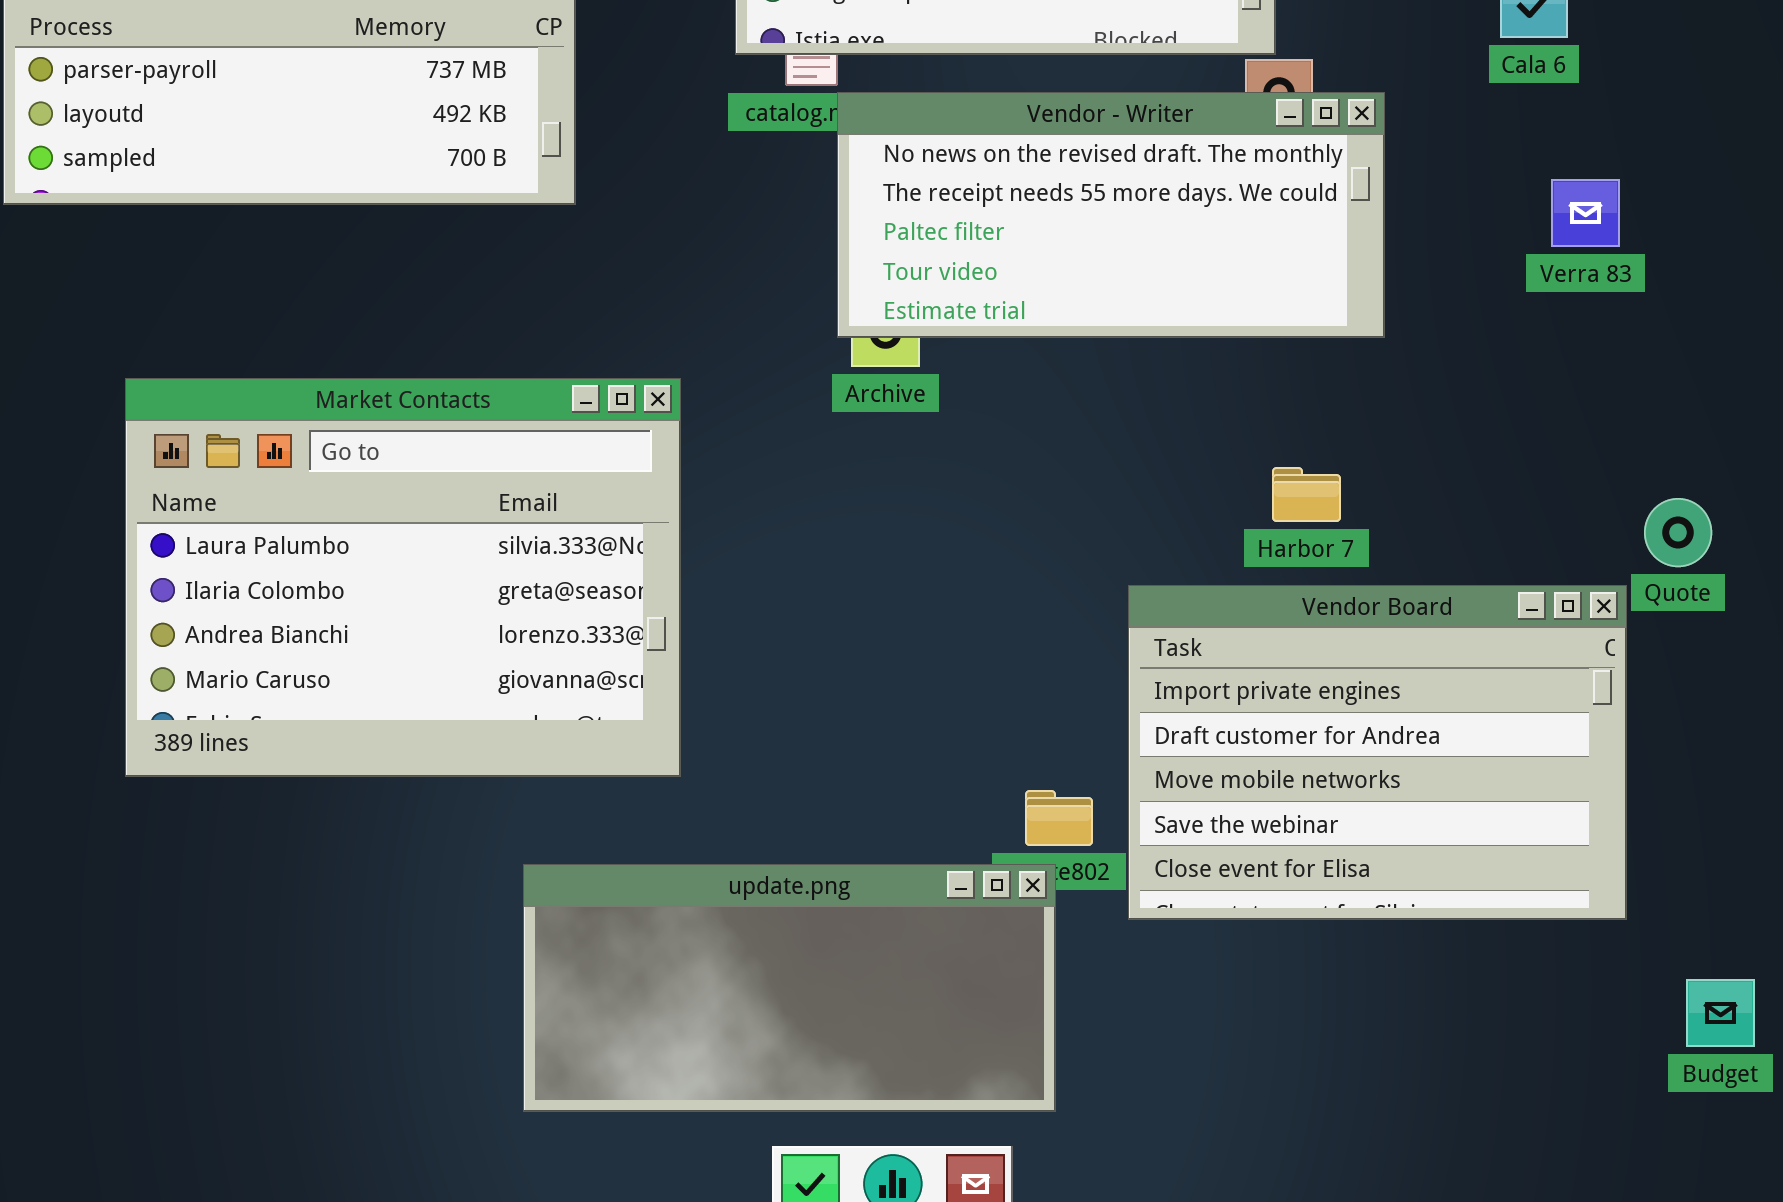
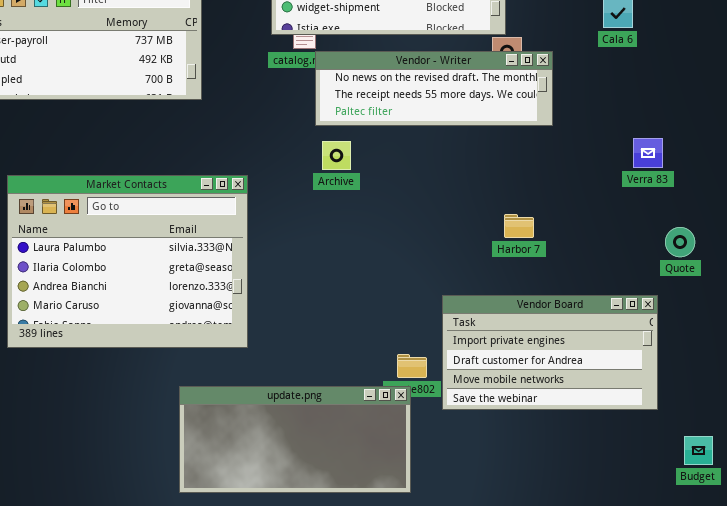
Vendor - Writer: [837,92,1385,338] -> [315,51,553,126], resized
Verra 83: [1551,179,1620,247] -> [633,138,663,168], moved
Vendor Board: [1128,585,1627,920] -> [442,295,658,410], resized

